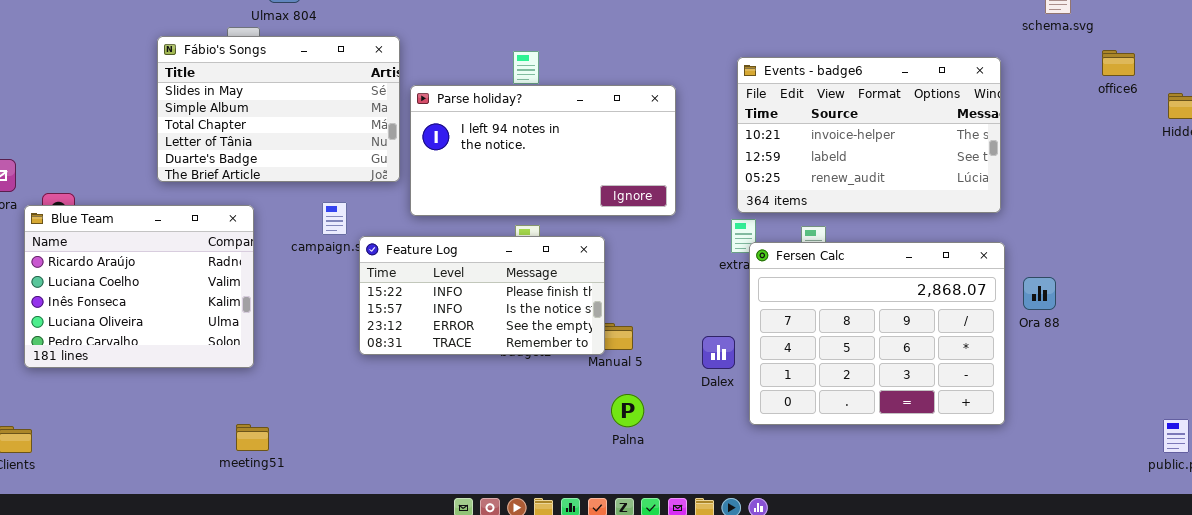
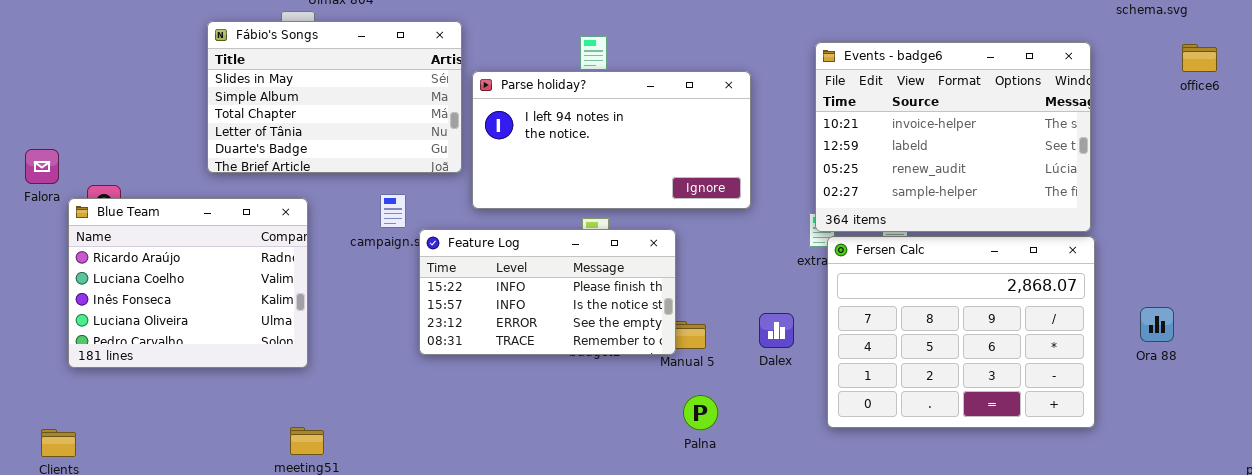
office6: [1102,50,1135,76] -> [1182,44,1217,72], moved
Events - badge6: [737,57,1001,213] -> [815,42,1091,232], resized
Ora 88: [1023,277,1056,310] -> [1140,307,1174,342], moved
Dalex: [702,336,735,369] -> [759,313,794,348], moved

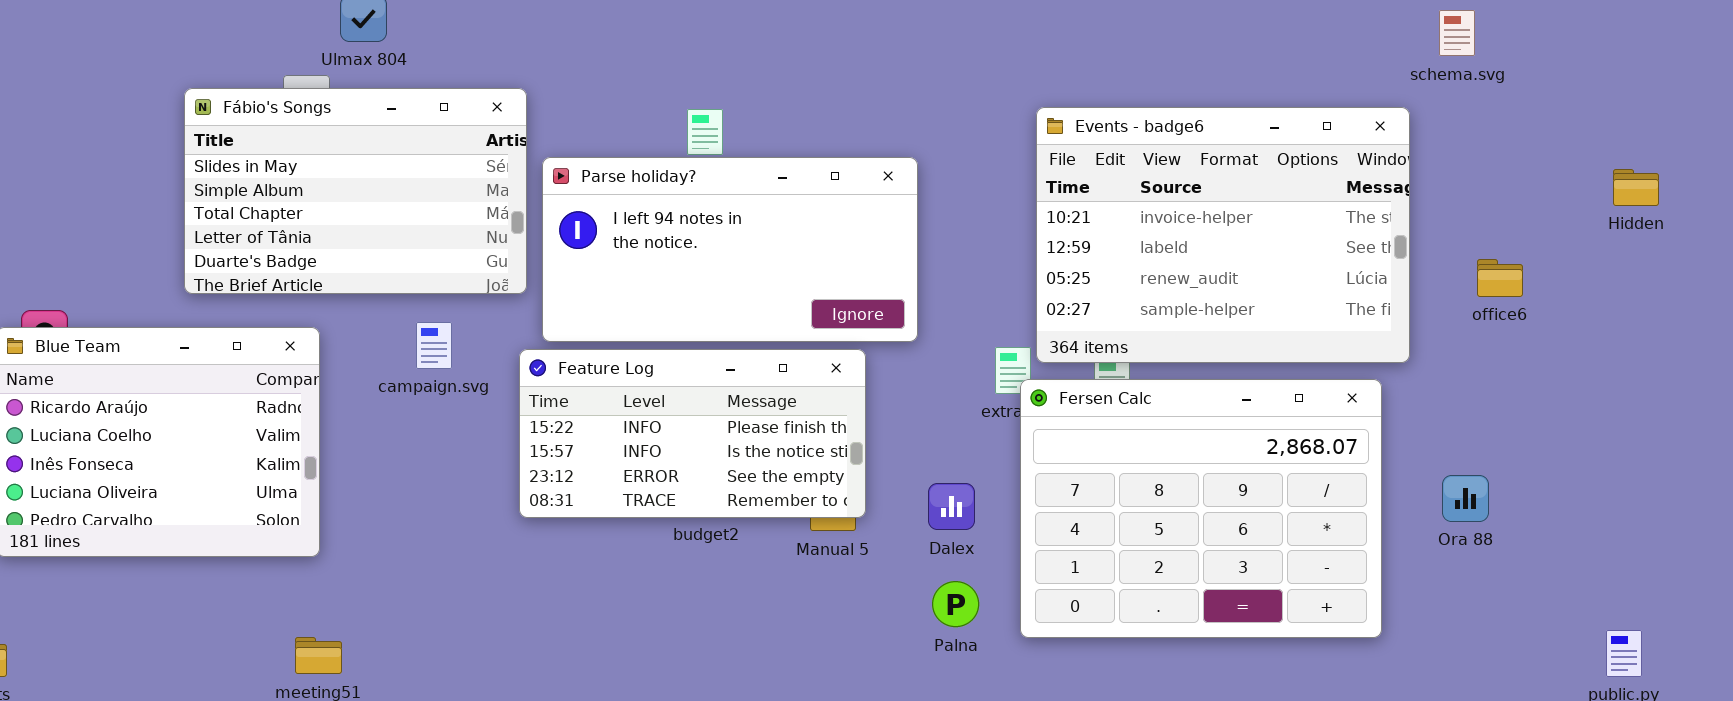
Events - badge6: [815,42,1091,232] -> [1036,107,1410,363], moved
office6: [1182,44,1217,72] -> [1477,259,1523,297], moved
Feature Log: [419,229,676,355] -> [519,349,866,518], moved
Palna: [683,395,718,430] -> [932,581,979,627], moved

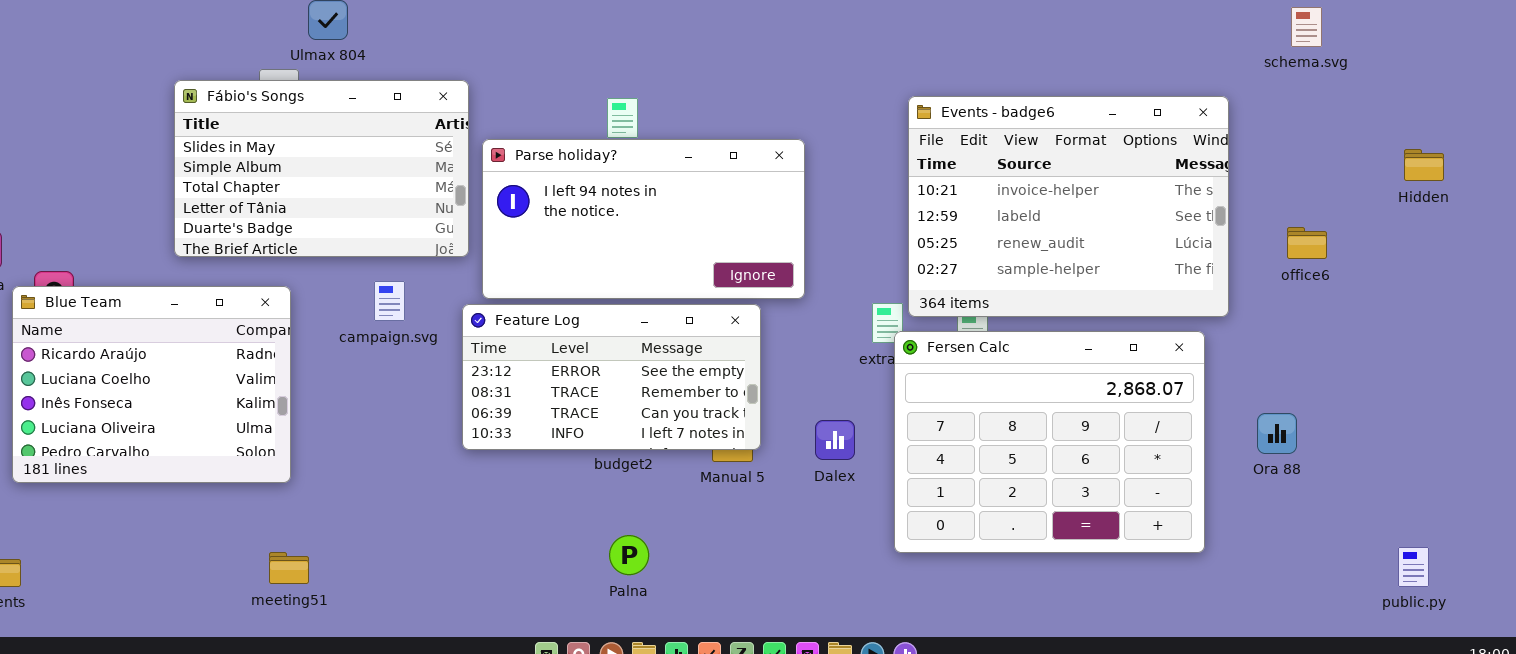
schema.svg: [1439,10,1475,56] -> [1291,7,1322,47], moved
Feature Log: [519,349,866,518] -> [462,304,761,450], scrolled down 2 rows
Palna: [932,581,979,627] -> [609,535,649,575], moved

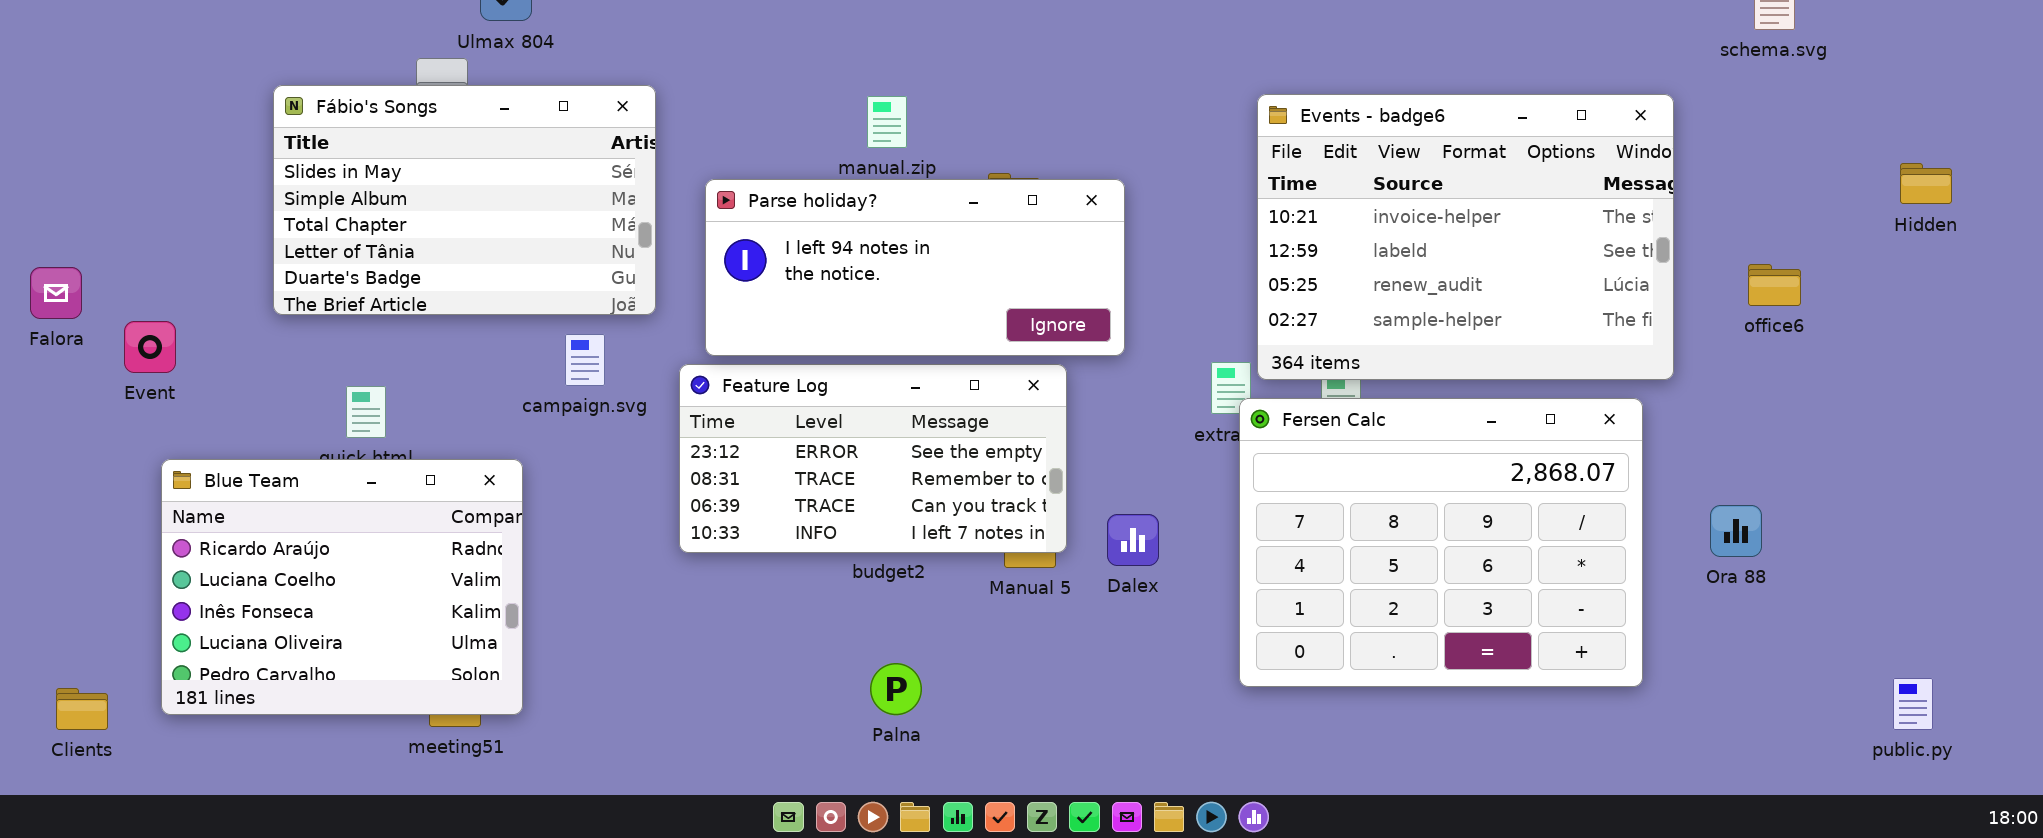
Fábio's Songs: [174,80,469,257] -> [273,85,656,315], moved
Parse holiday?: [482,139,805,299] -> [705,179,1125,356], resized
Blue Team: [12,286,291,483] -> [161,459,523,715], moved
Dalex: [815,420,855,460] -> [1107,514,1159,566], moved

